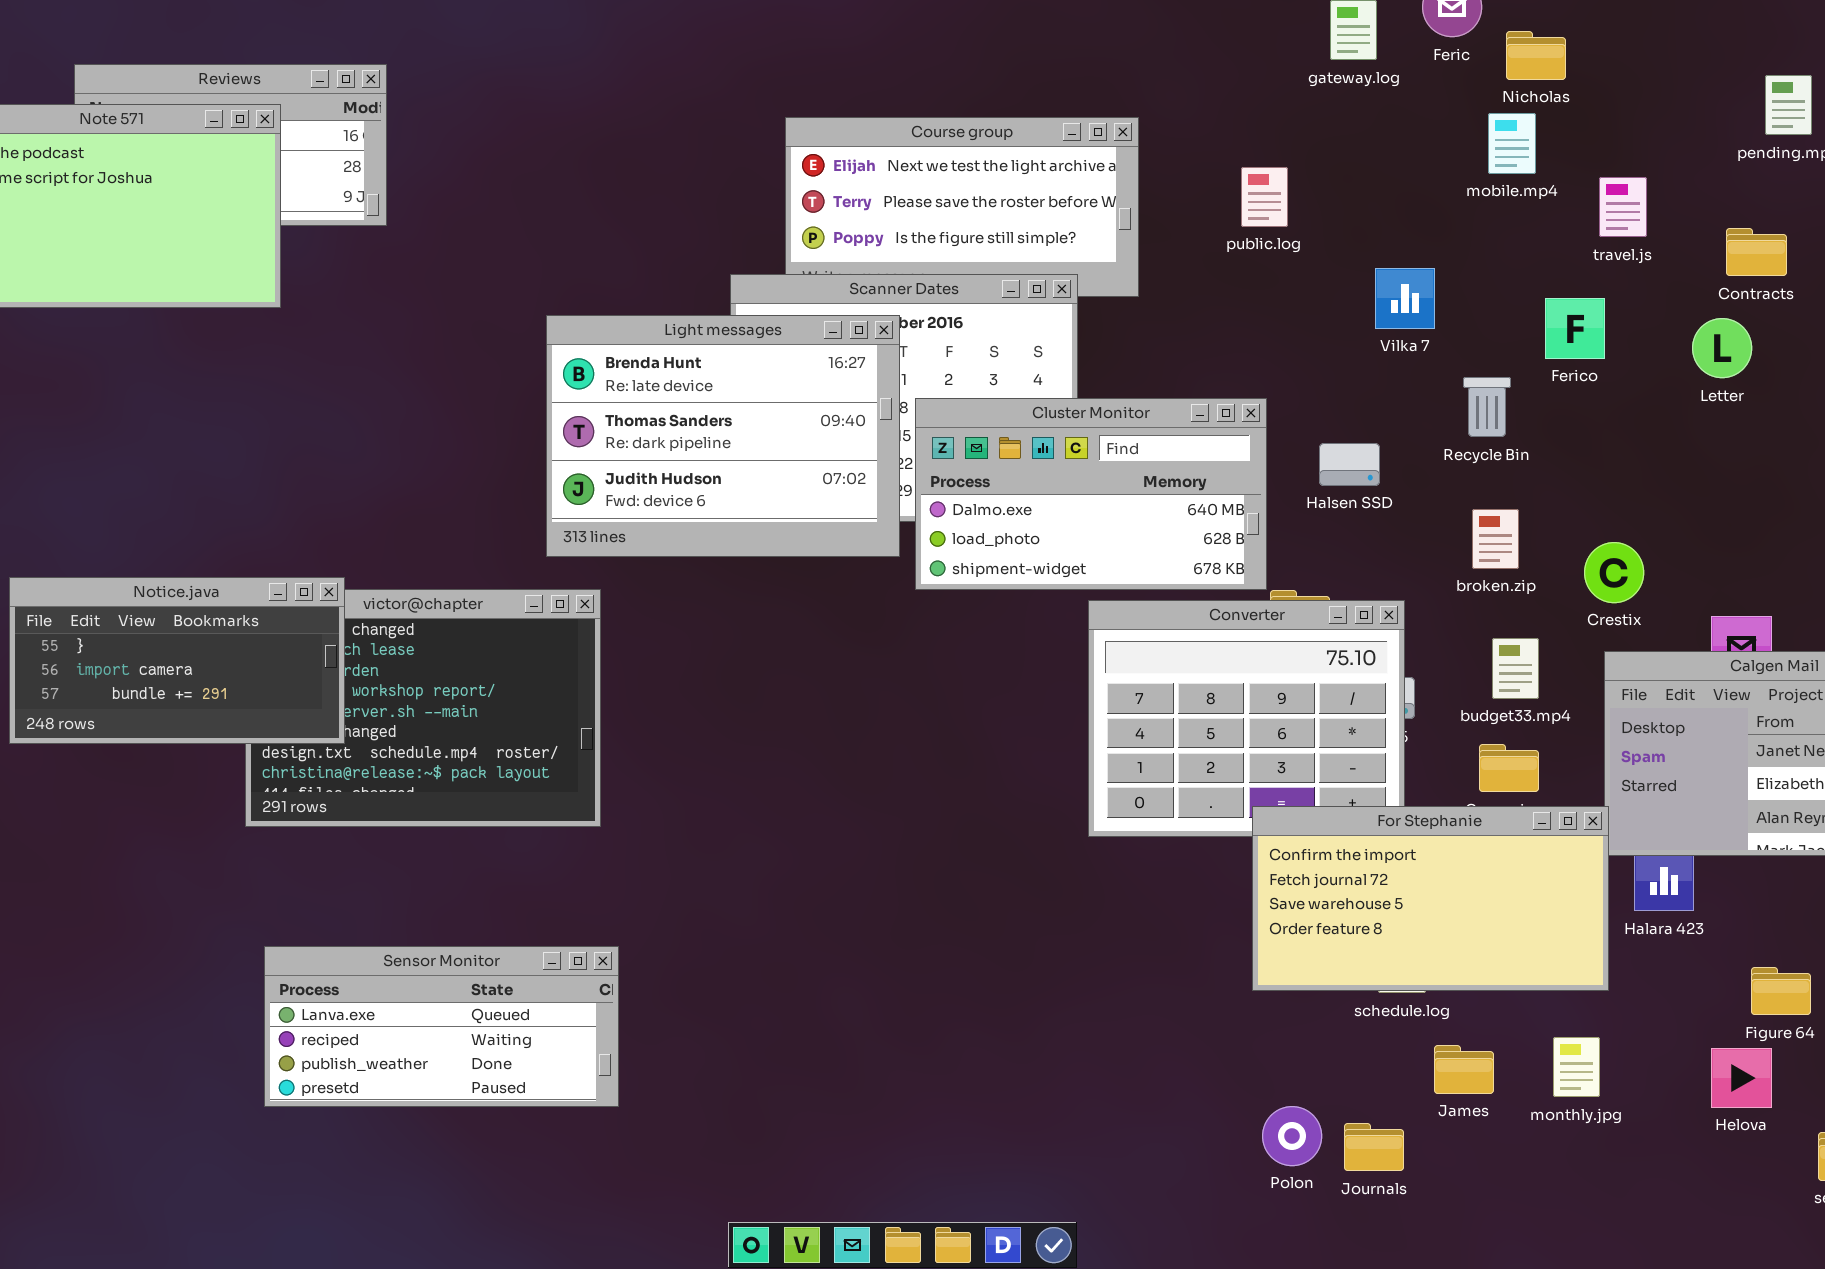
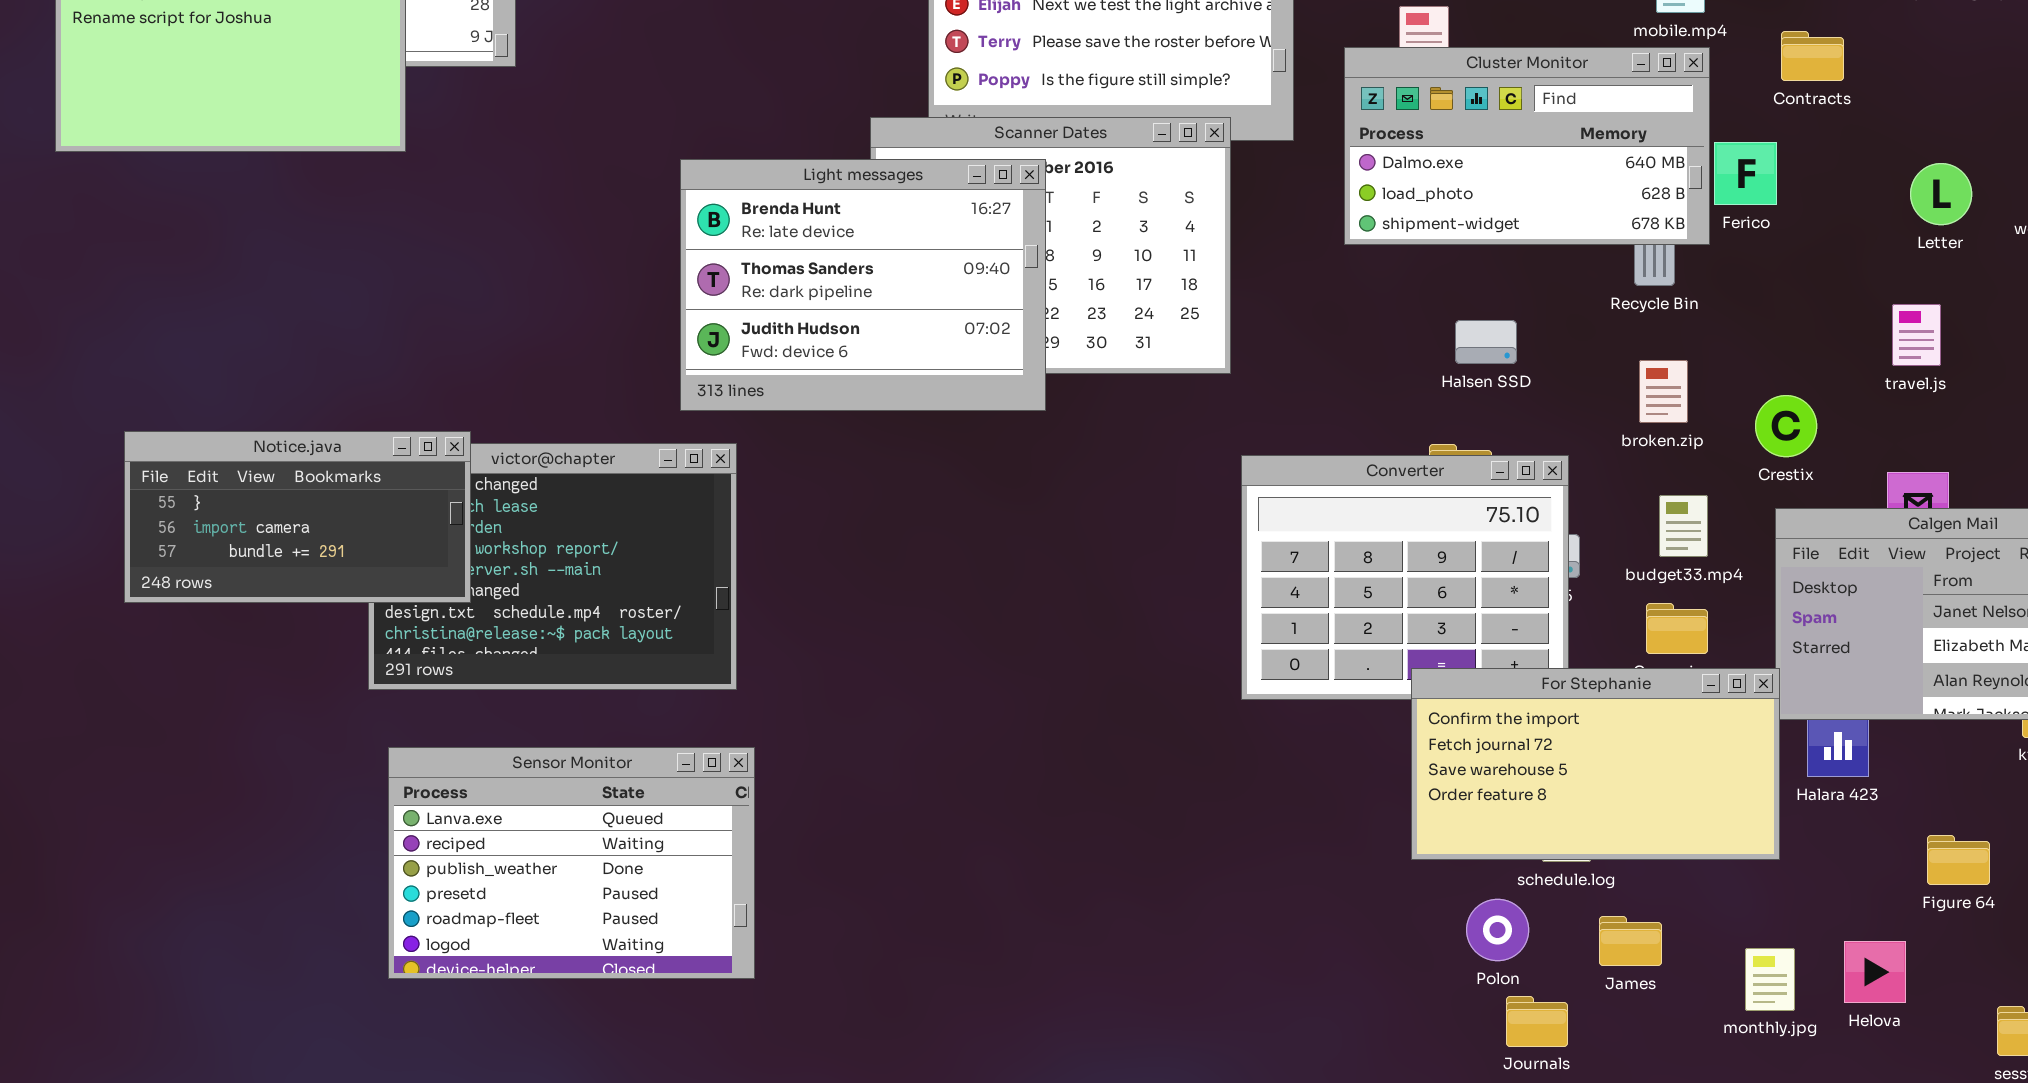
travel.js: [1599,177,1647,237] -> [1892,304,1941,366], moved
Contracts: [1726,228,1787,276] -> [1781,31,1844,81], moved
Letter: [1692,318,1752,378] -> [1910,163,1972,225], moved
Cluster Monitor: [915,398,1267,590] -> [1344,47,1710,245], moved
Halsen SSD: [1319,443,1380,486] -> [1455,320,1517,364], moved
Sensor Monitor: [264,946,619,1107] -> [388,747,755,979], resized
monthly.jpg: [1553,1037,1600,1097] -> [1745,948,1795,1011], moved
Helova: [1711,1048,1772,1108] -> [1844,941,1906,1003], moved
Polon: [1262,1106,1322,1166] -> [1466,899,1529,961], moved

